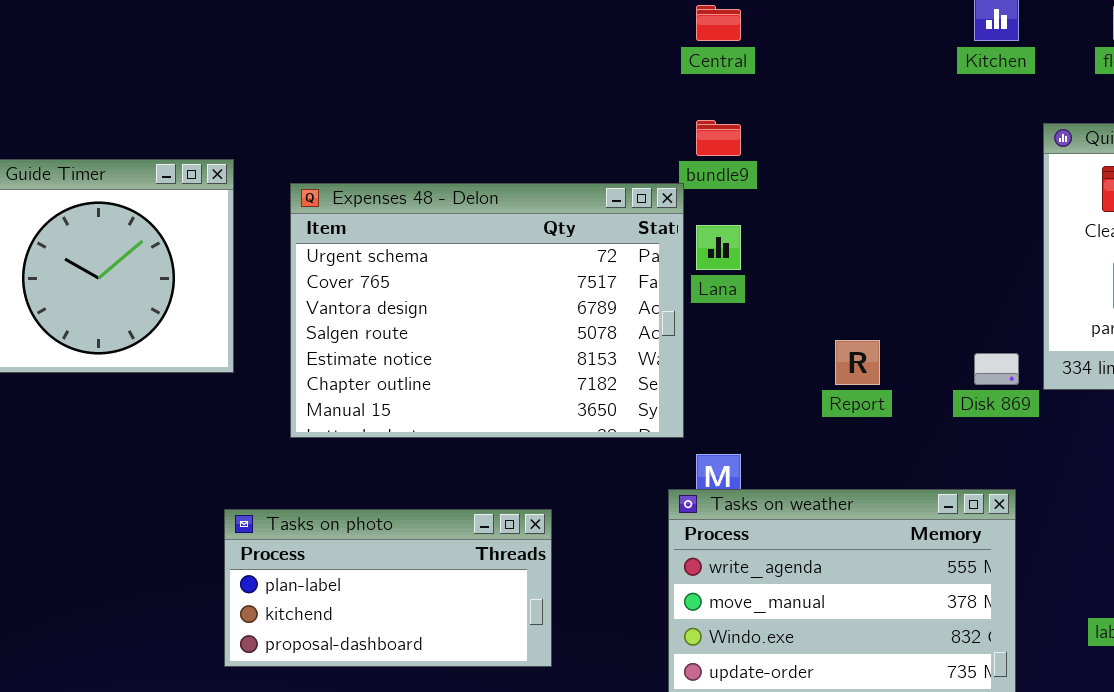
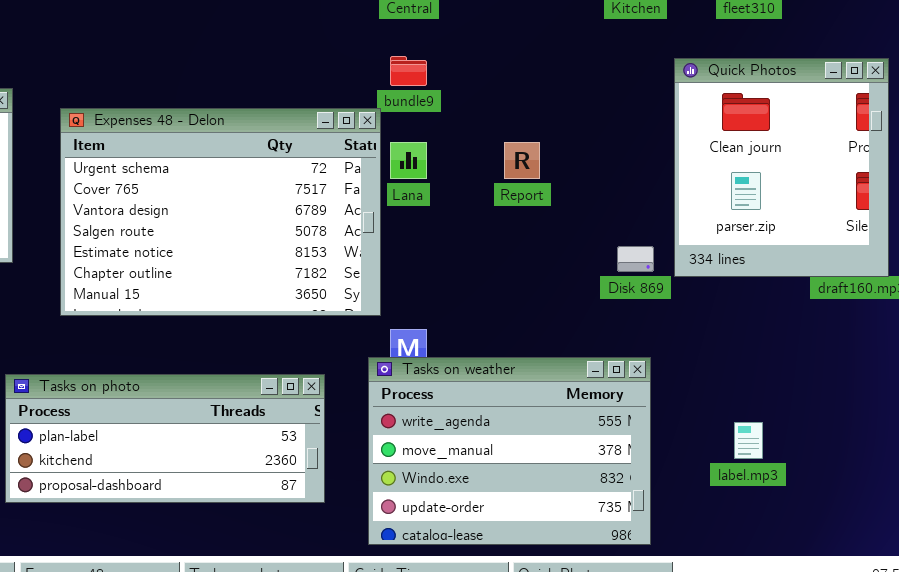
Report: [835,340,880,385] -> [504,142,540,179], moved
Tasks on photo: [224,509,552,667] -> [5,374,325,503], resized

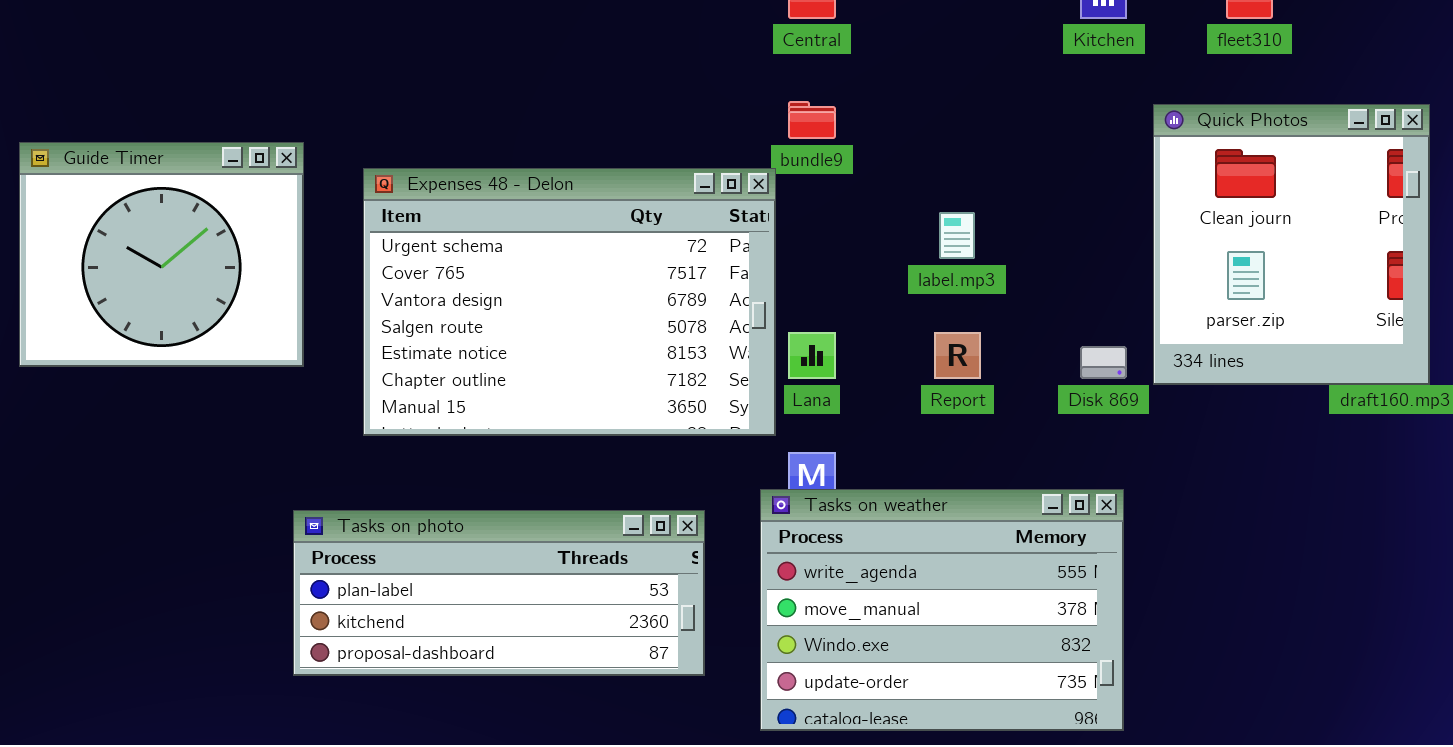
Lana: [390,142,427,179] -> [788,332,836,379], moved
Report: [504,142,540,179] -> [934,332,981,379], moved
label.mp3: [734,422,763,459] -> [939,212,975,259], moved

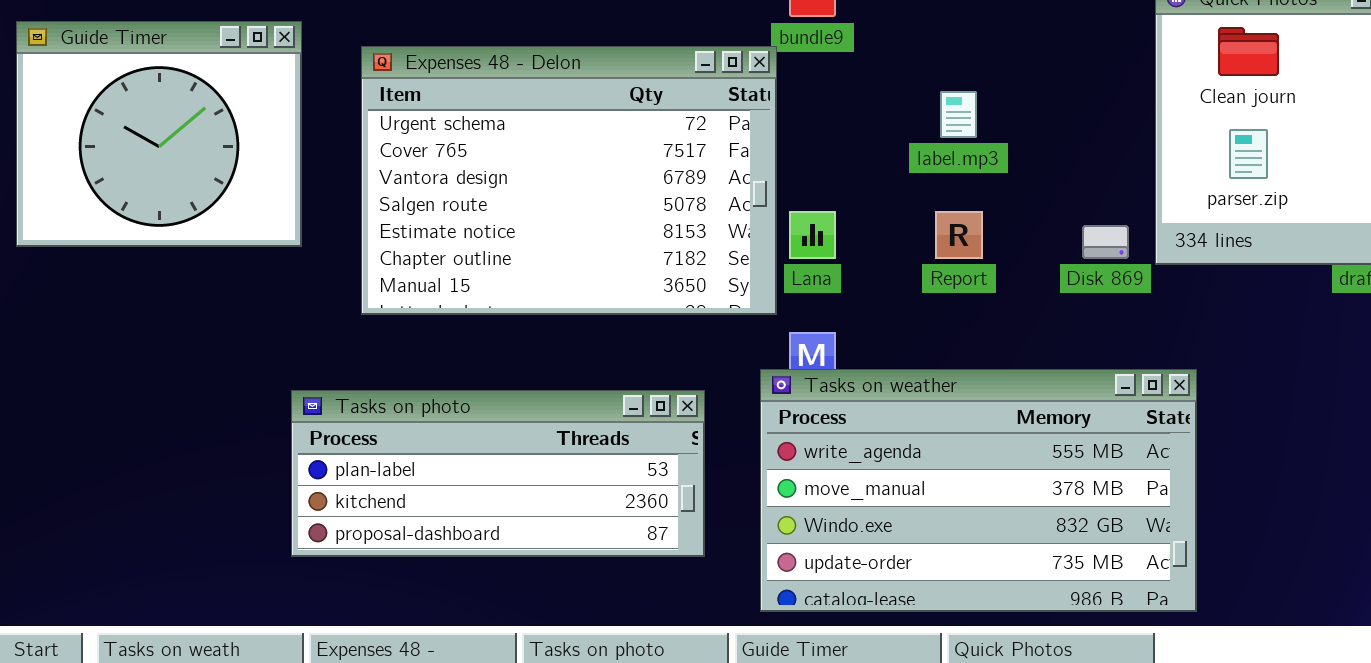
Tasks on weather: [760,489,1124,731] -> [760,369,1197,612], resized

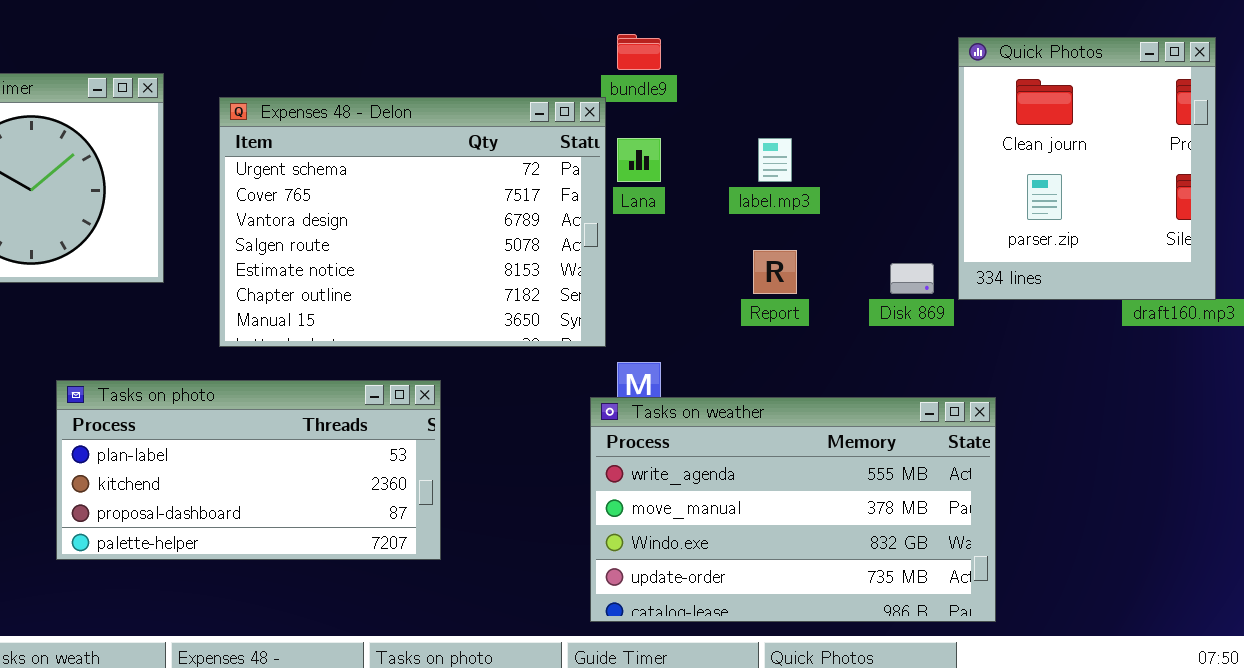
Lana: [789,211,836,259] -> [617,138,661,182], moved
Tasks on photo: [291,390,705,557] -> [56,380,441,560], moved, resized

